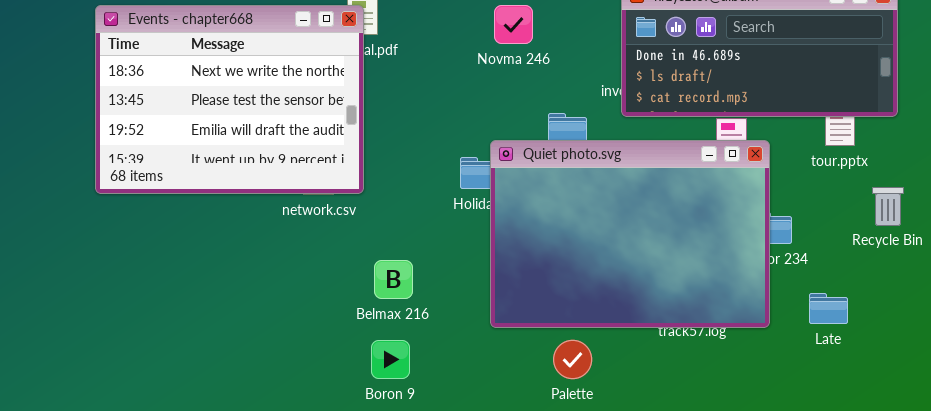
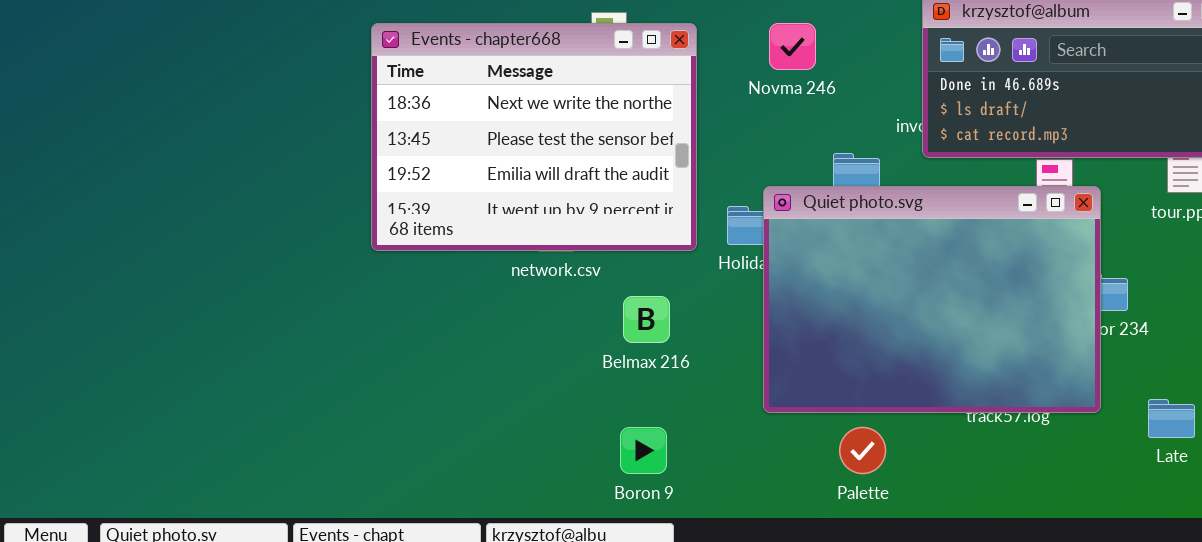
Events - chapter668: [95,5,364,194] -> [371,23,697,251], moved
Belmax 216: [374,260,413,299] -> [623,296,670,343], moved
Late: [809,293,848,324] -> [1148,399,1195,438], moved

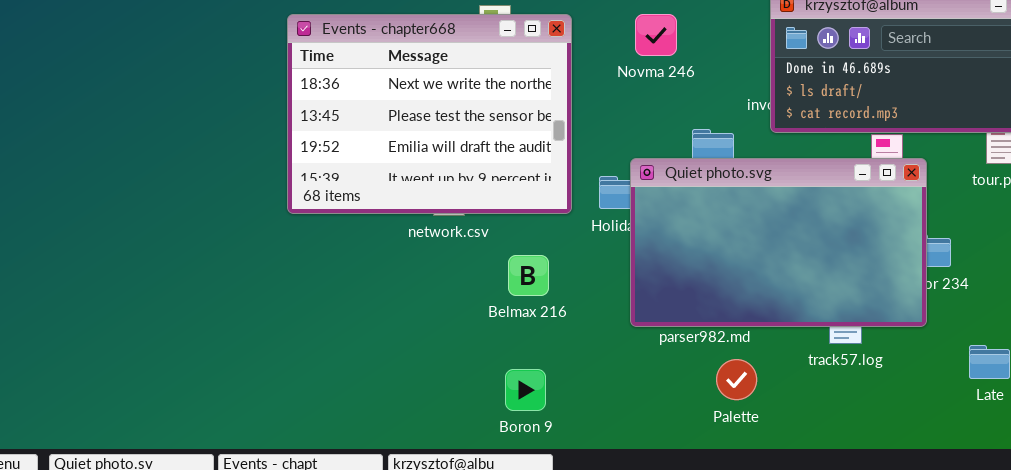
Quiet photo.svg: [763,186,1101,413] -> [630,158,927,327], resized
Palette: [839,427,886,474] -> [716,359,757,400], moved

